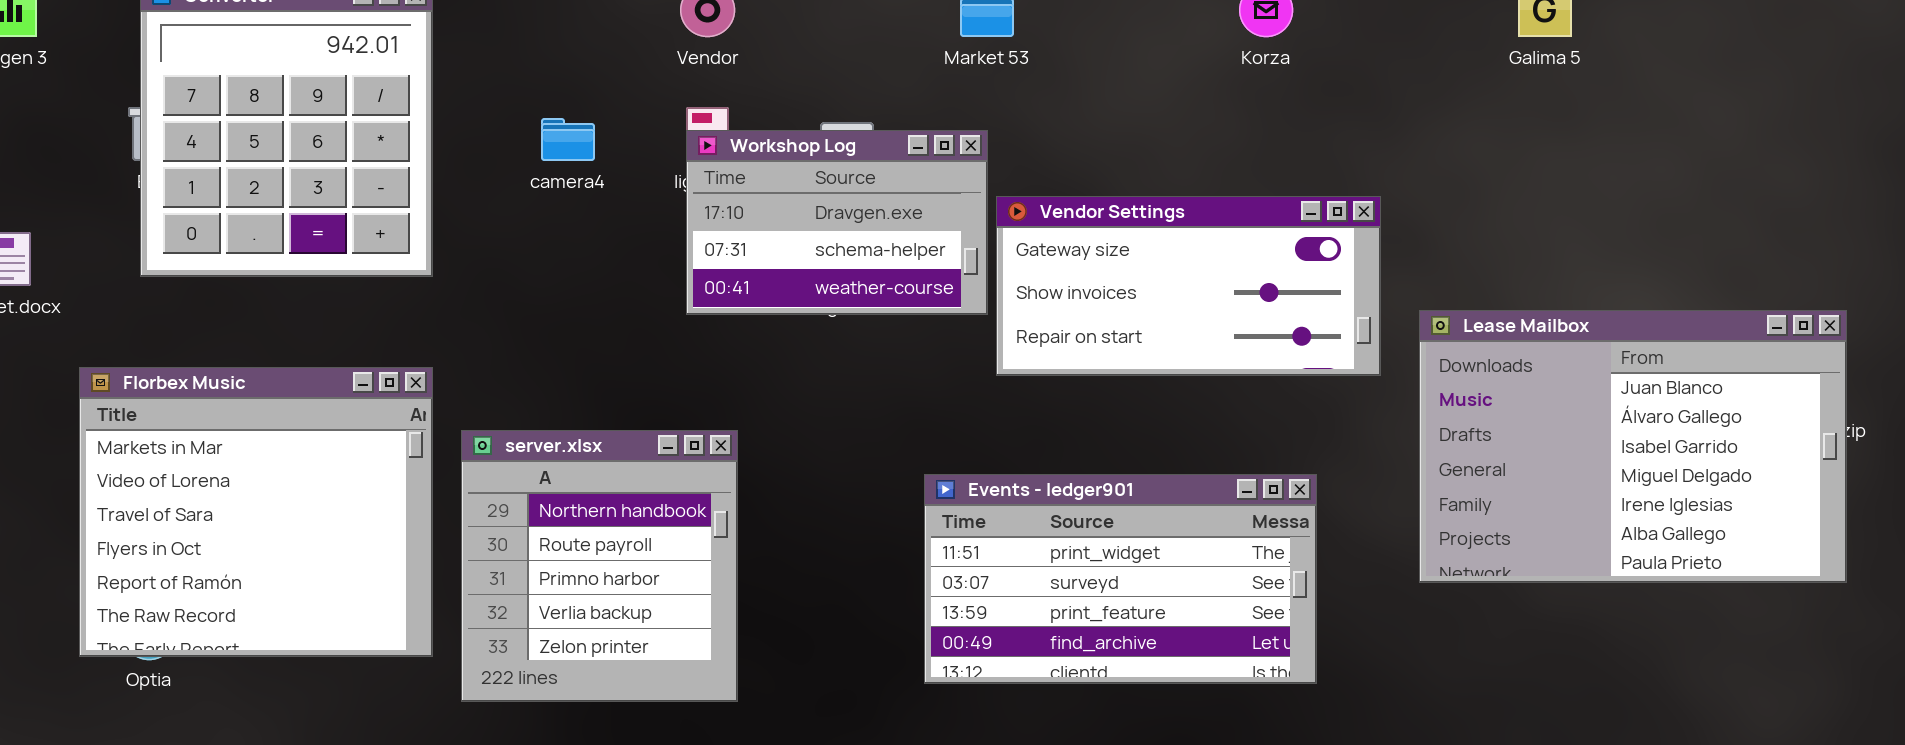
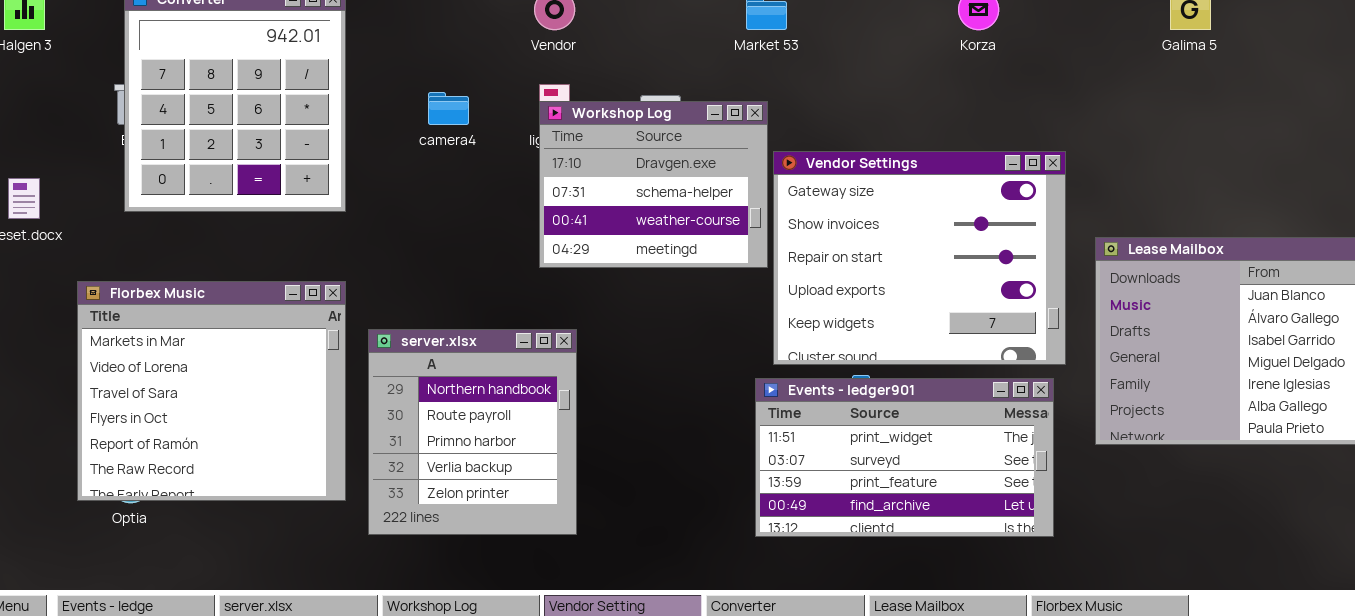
Workshop Log: [686,130,988,315] -> [539,101,768,268], resized
Vendor Settings: [996,196,1381,376] -> [773,151,1066,365], resized
Events - ledger901: [924,474,1317,684] -> [755,378,1054,537], moved

